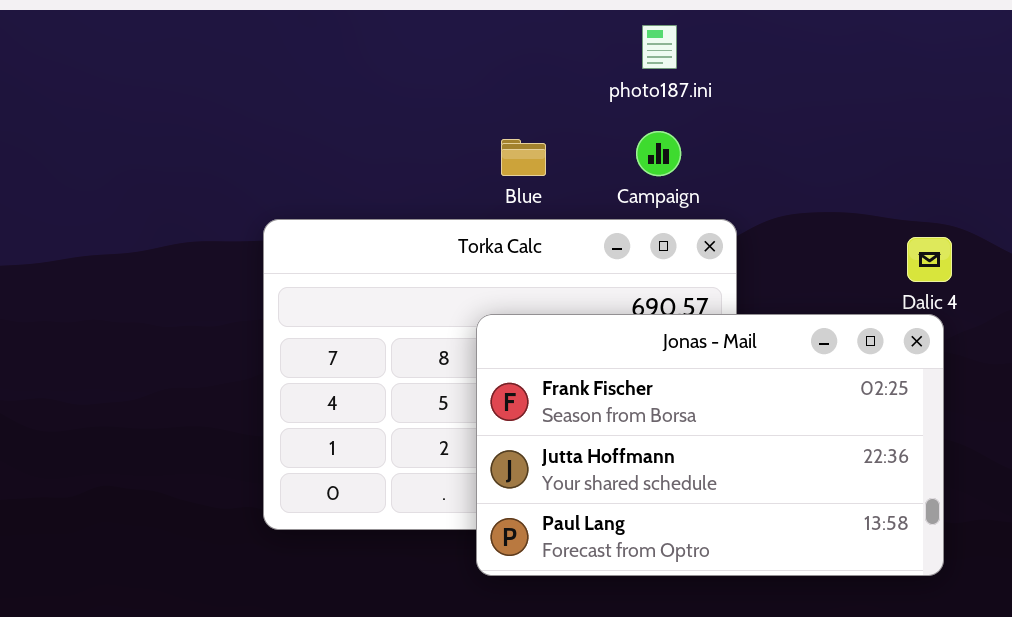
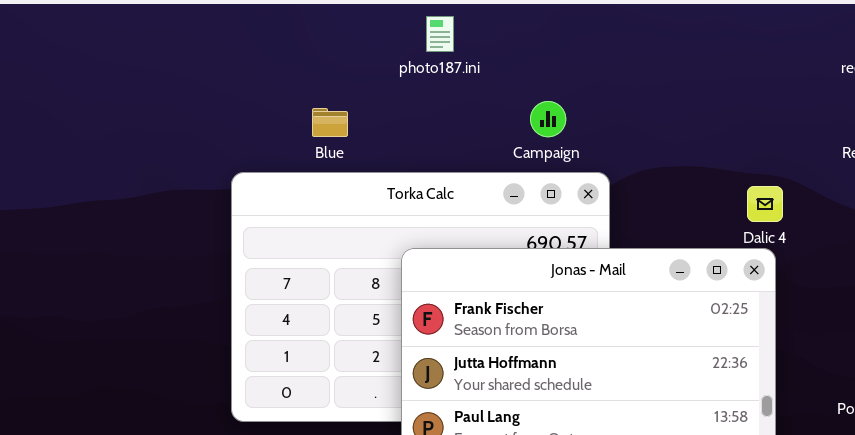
photo187.ini: [642,25,677,69] -> [426,16,454,52], moved
Blue: [501,139,546,176] -> [312,108,348,137], moved

